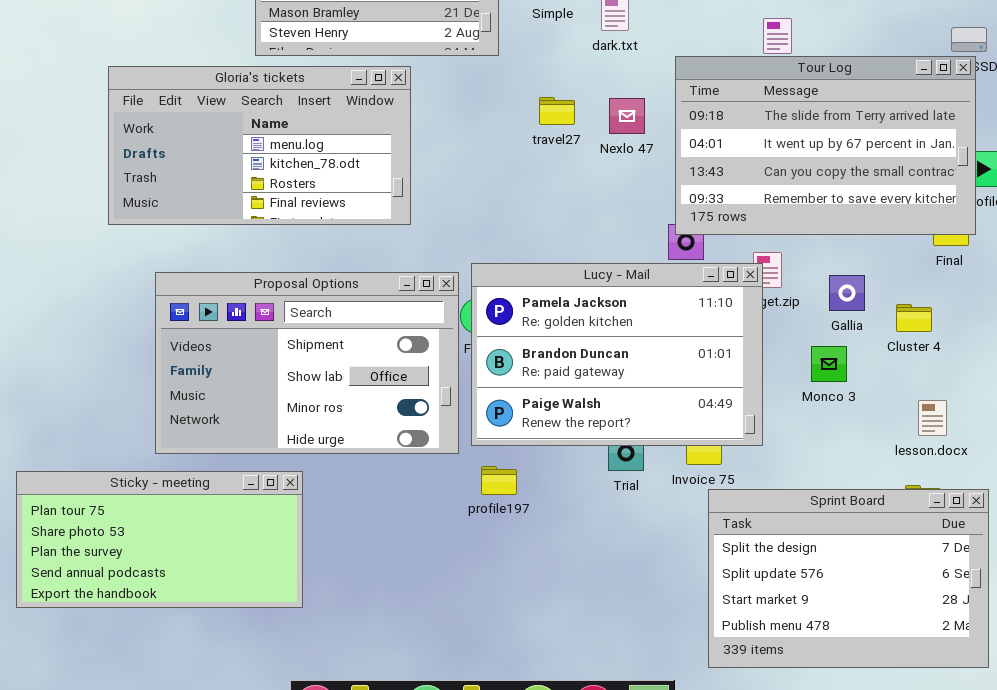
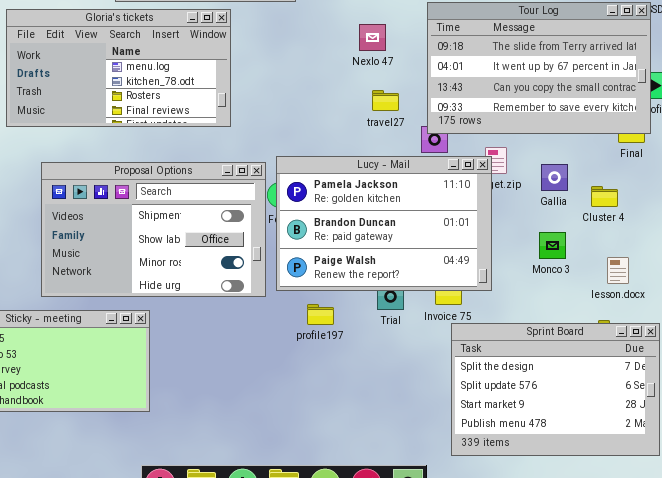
travel27: [539,97,575,125] -> [372,90,399,111], moved
Nexlo 47: [609,98,645,134] -> [359,24,386,51], moved
Monco 3: [811,346,847,382] -> [539,232,566,259], moved
profile197: [481,466,517,495] -> [307,304,334,325], moved

